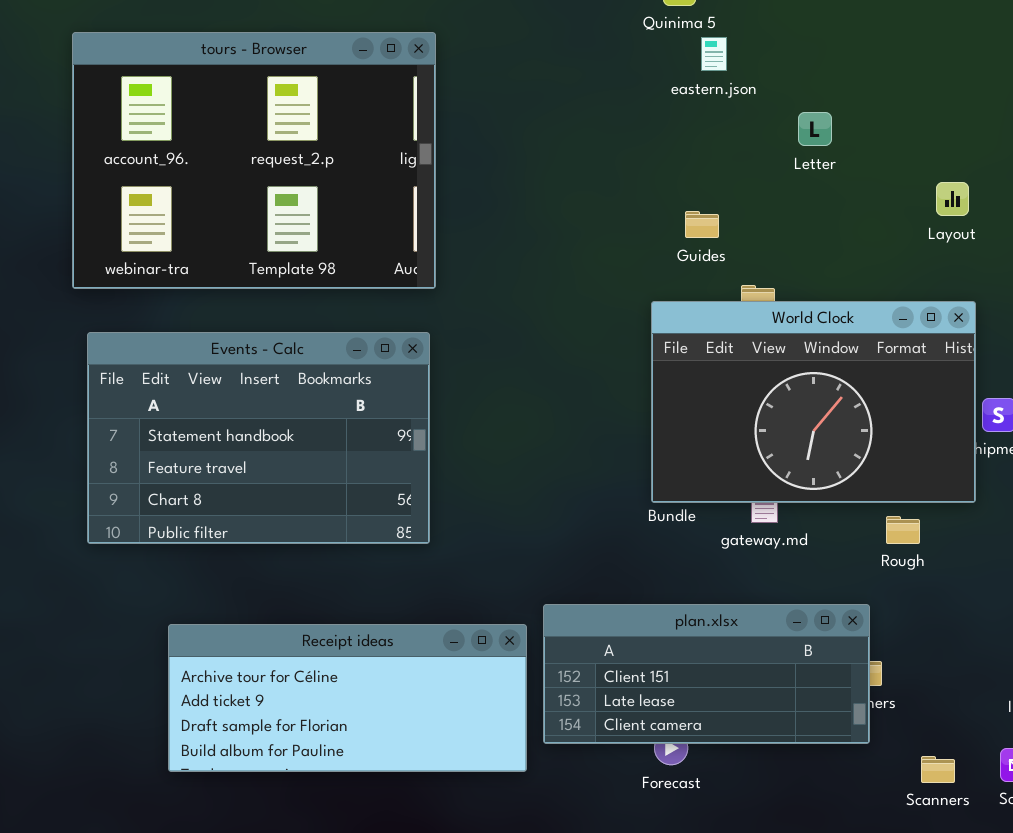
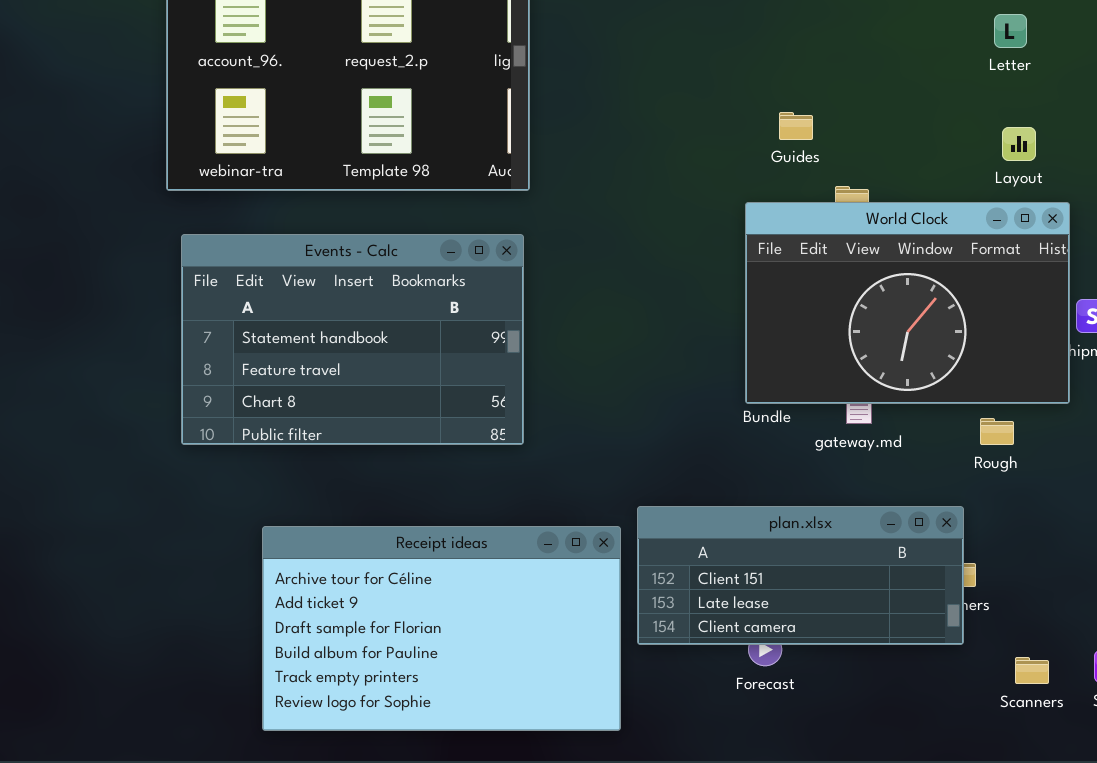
Letter: [798,112,832,146] -> [994,14,1027,48], moved
Layout: [936,182,969,216] -> [1002,127,1036,161], moved
Receipt ideas: [168,624,527,772] -> [262,526,621,731], resized

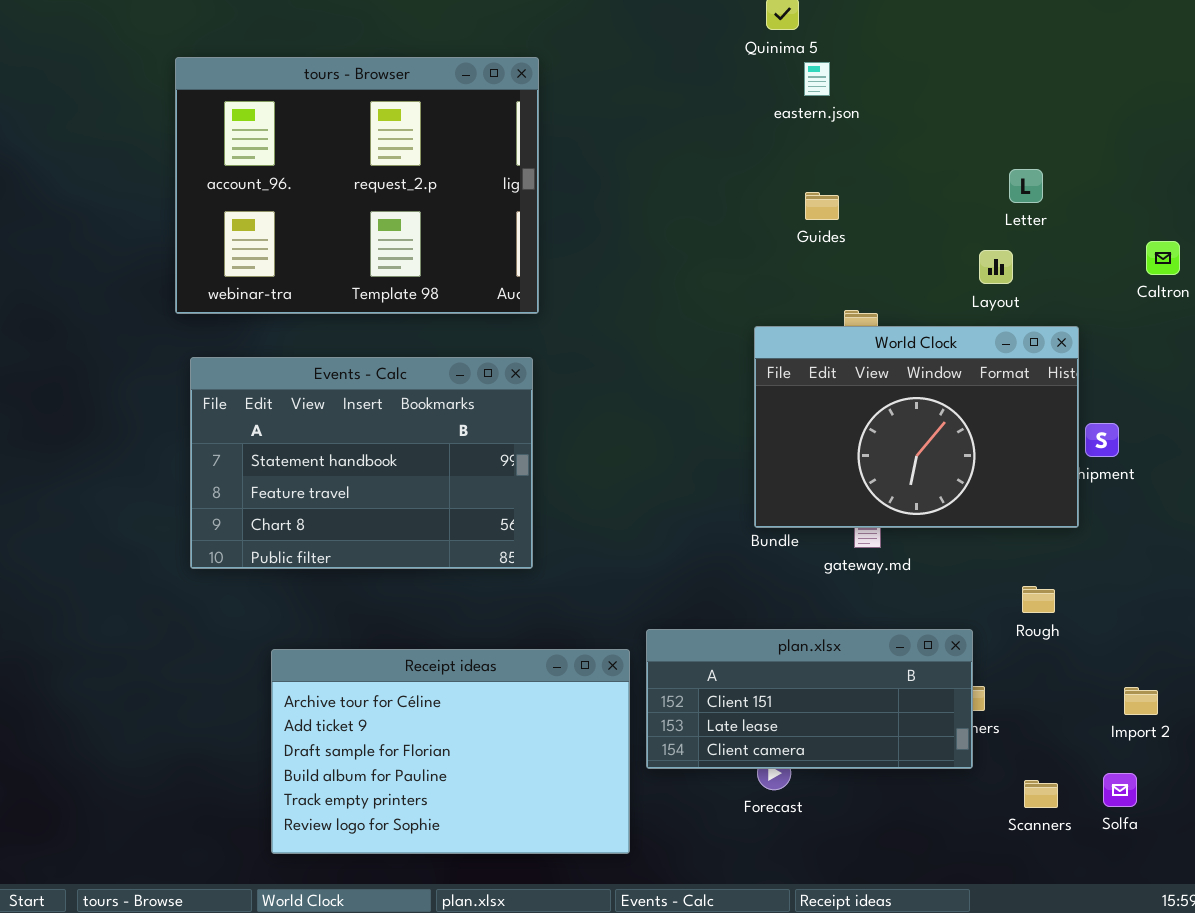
Letter: [994,14,1027,48] -> [1009,169,1043,203], moved
Guides: [779,112,813,140] -> [805,192,839,220], moved
Layout: [1002,127,1036,161] -> [979,250,1013,284], moved
Rough: [980,418,1014,445] -> [1022,586,1055,613], moved

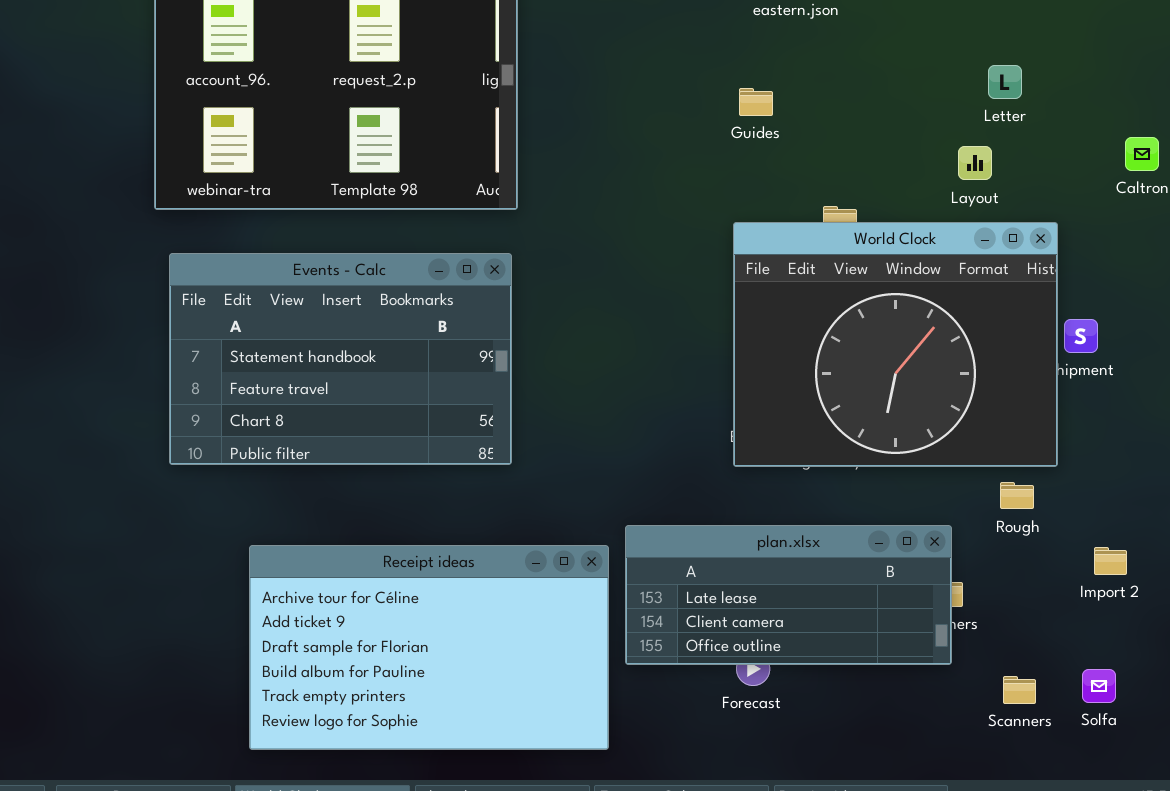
Guides: [805,192,839,220] -> [739,88,773,116], moved
World Clock: [754,326,1079,528] -> [733,222,1058,467], resized
plan.xlsx: [646,629,973,769] -> [625,525,952,665], scrolled down 1 row
Import 2: [1124,687,1158,715] -> [1094,547,1127,575], moved

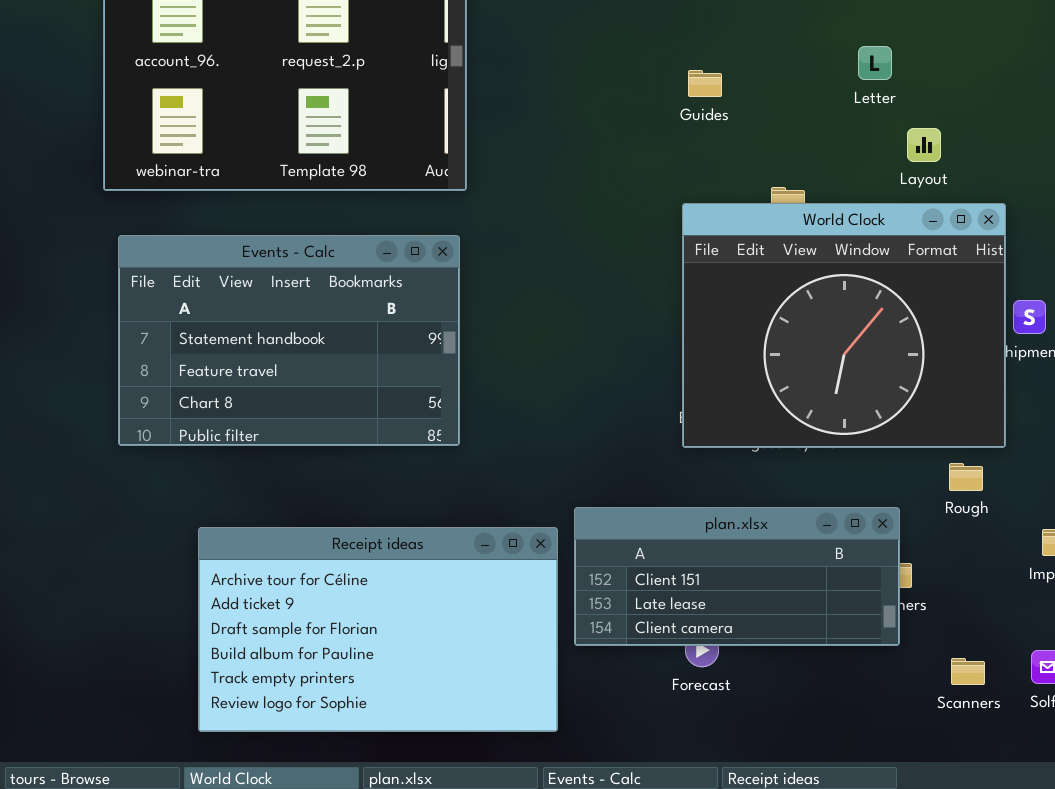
Letter: [988,65,1022,99] -> [858,46,892,80], moved
plan.xlsx: [625,525,952,665] -> [574,507,900,646], scrolled up 1 row

